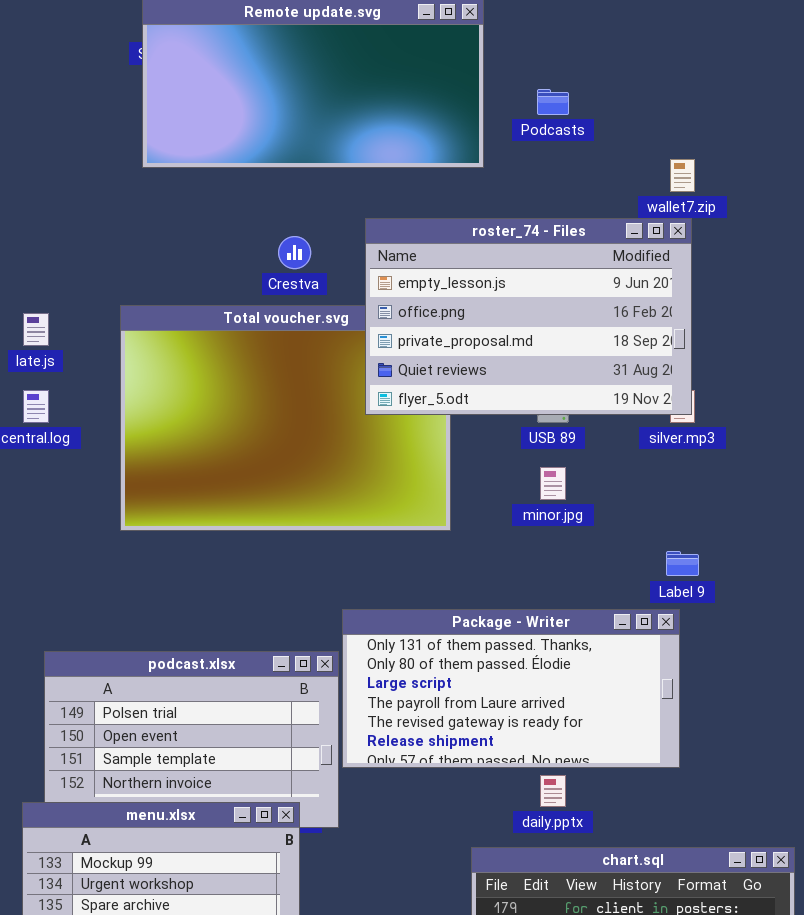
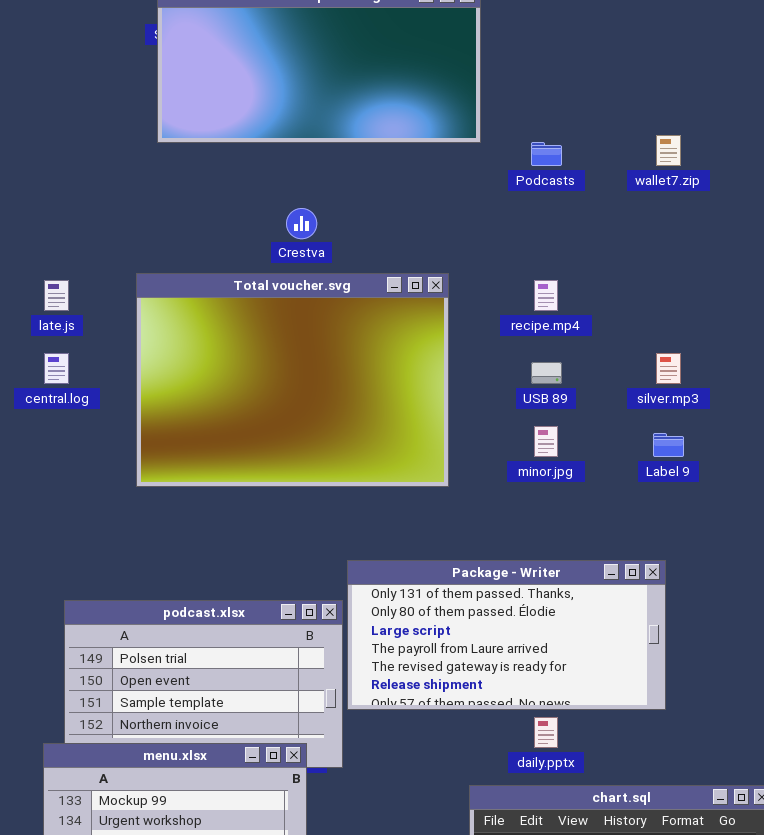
Podcasts: [537,89,569,115] -> [531,142,562,166], moved
roster_74 - Files: [365,218,692,415] -> none, closed
Label 9: [666,551,699,576] -> [653,433,684,457], moved

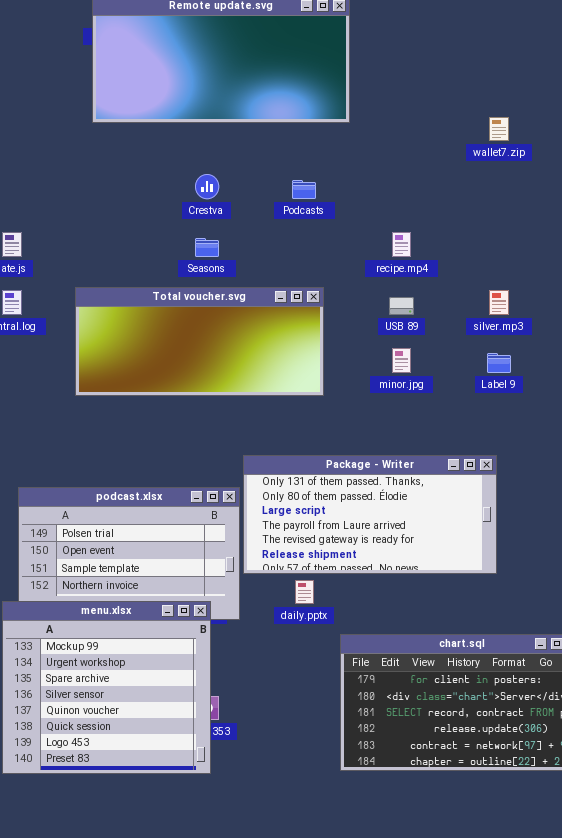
Podcasts: [531,142,562,166] -> [292,180,316,199], moved
Total voucher.svg: [136,273,449,487] -> [75,287,324,396], resized
daily.pptx: [534,717,558,748] -> [295,580,314,604], moved

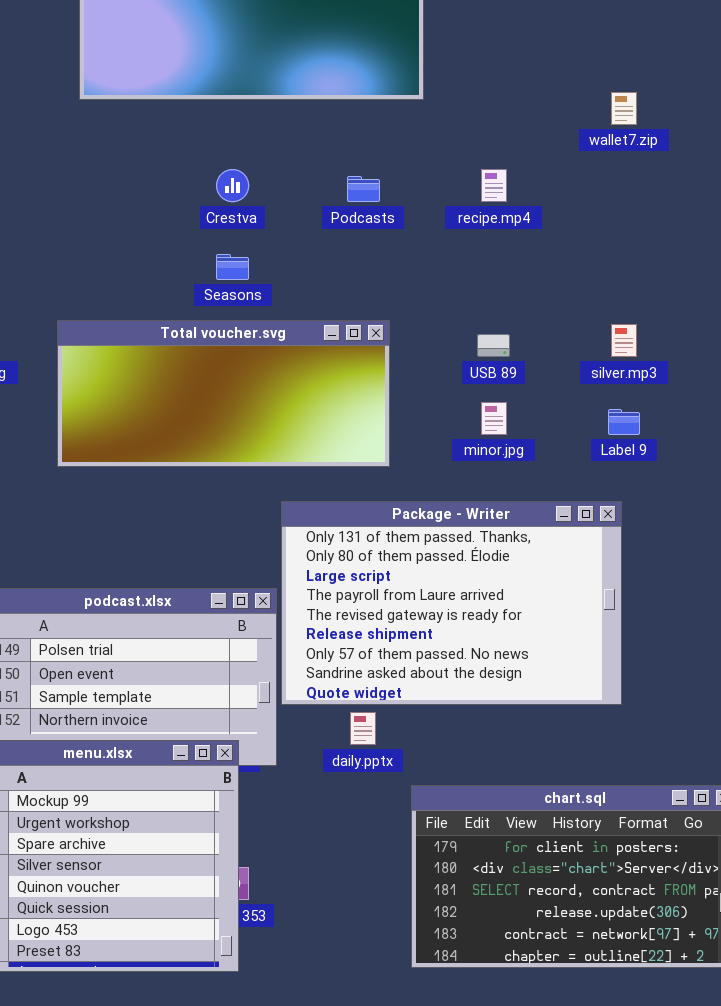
recipe.mp4: [392,232,411,257] -> [481,169,507,202], moved
Package - Writer: [243,455,497,574] -> [281,501,622,705], resized

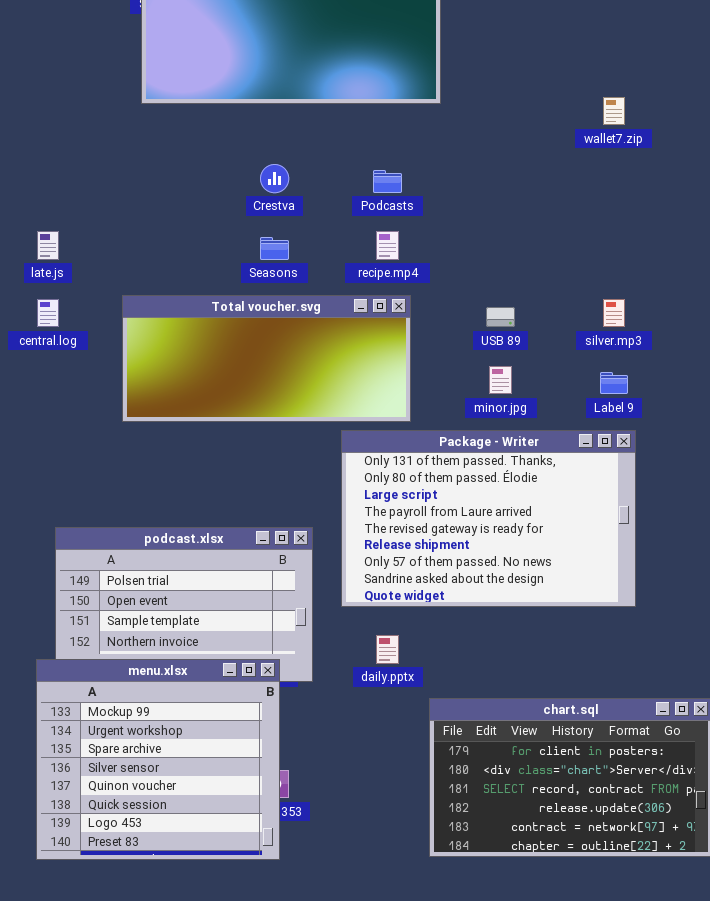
recipe.mp4: [481,169,507,202] -> [376,231,399,260], moved
Package - Writer: [281,501,622,705] -> [341,430,636,607], moved

